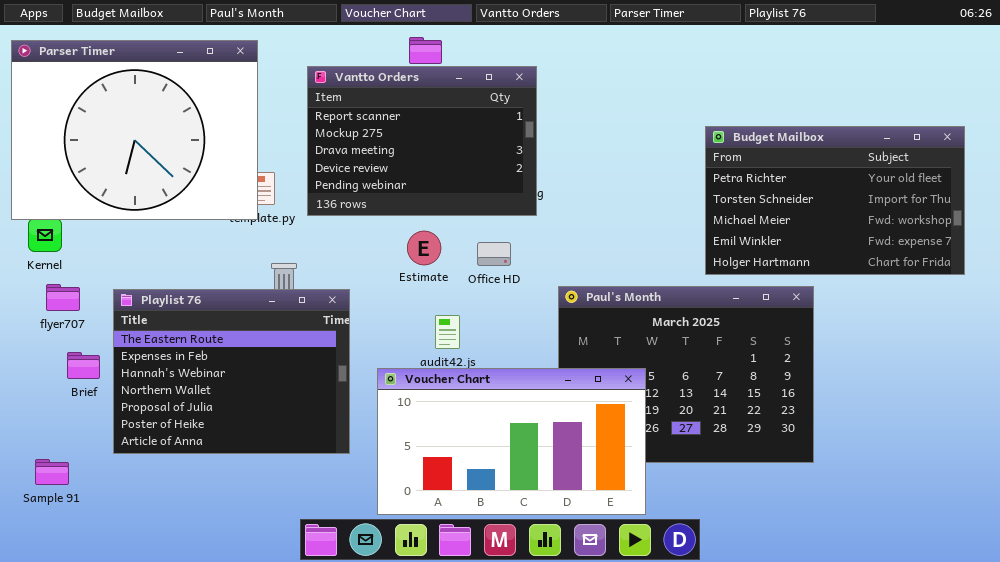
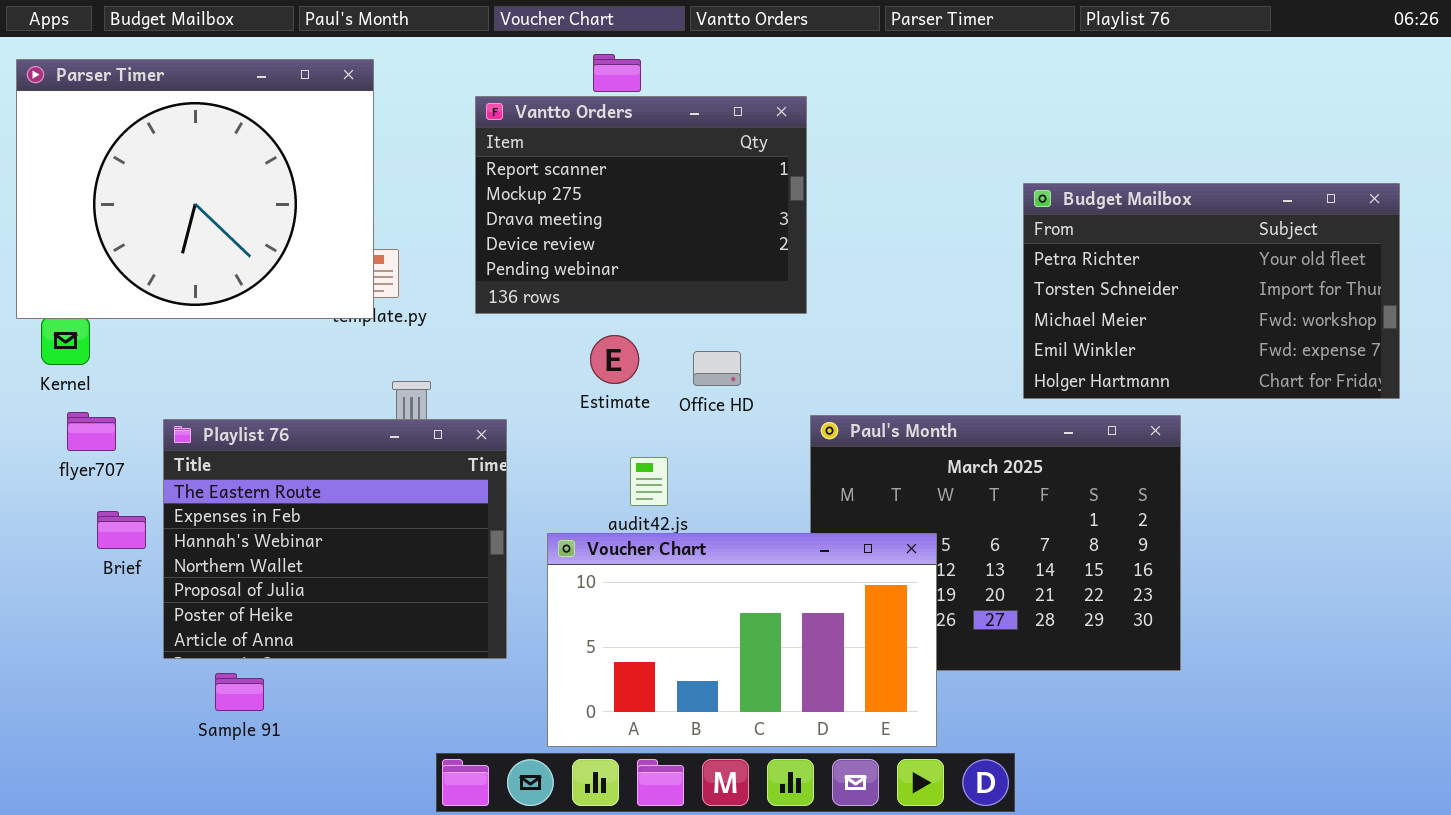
Vantto Orders: [307,66,537,216] -> [475,96,807,314], moved
Sample 91: [35,459,69,485] -> [215,673,264,711], moved

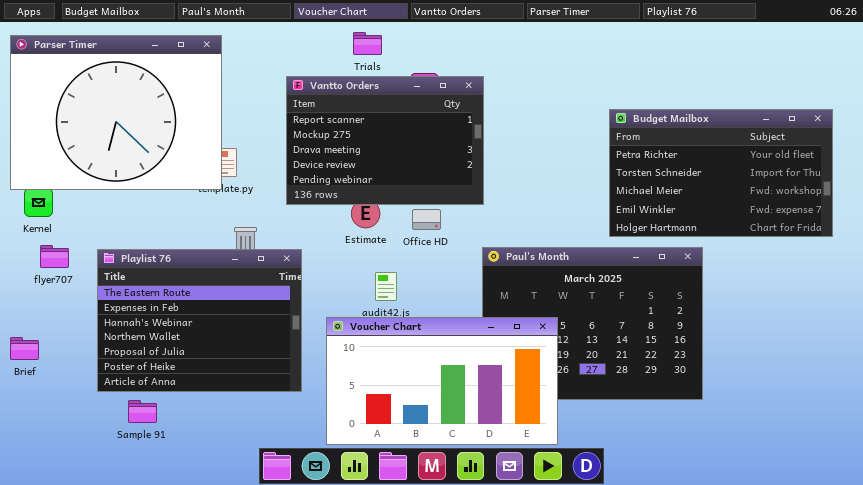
Vantto Orders: [475,96,807,314] -> [286,76,484,205], moved
Brief: [97,511,146,549] -> [10,337,39,360], moved

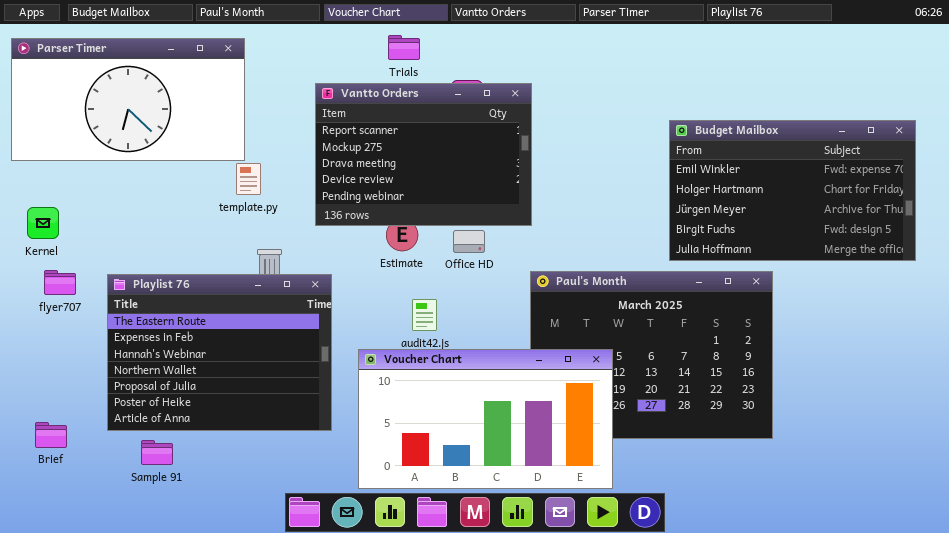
Parser Timer: [10,35,222,190] -> [11,38,245,161], resized
Budget Mailbox: [609,109,833,237] -> [669,120,916,261], scrolled down 3 rows
Brief: [10,337,39,360] -> [35,422,67,448], moved

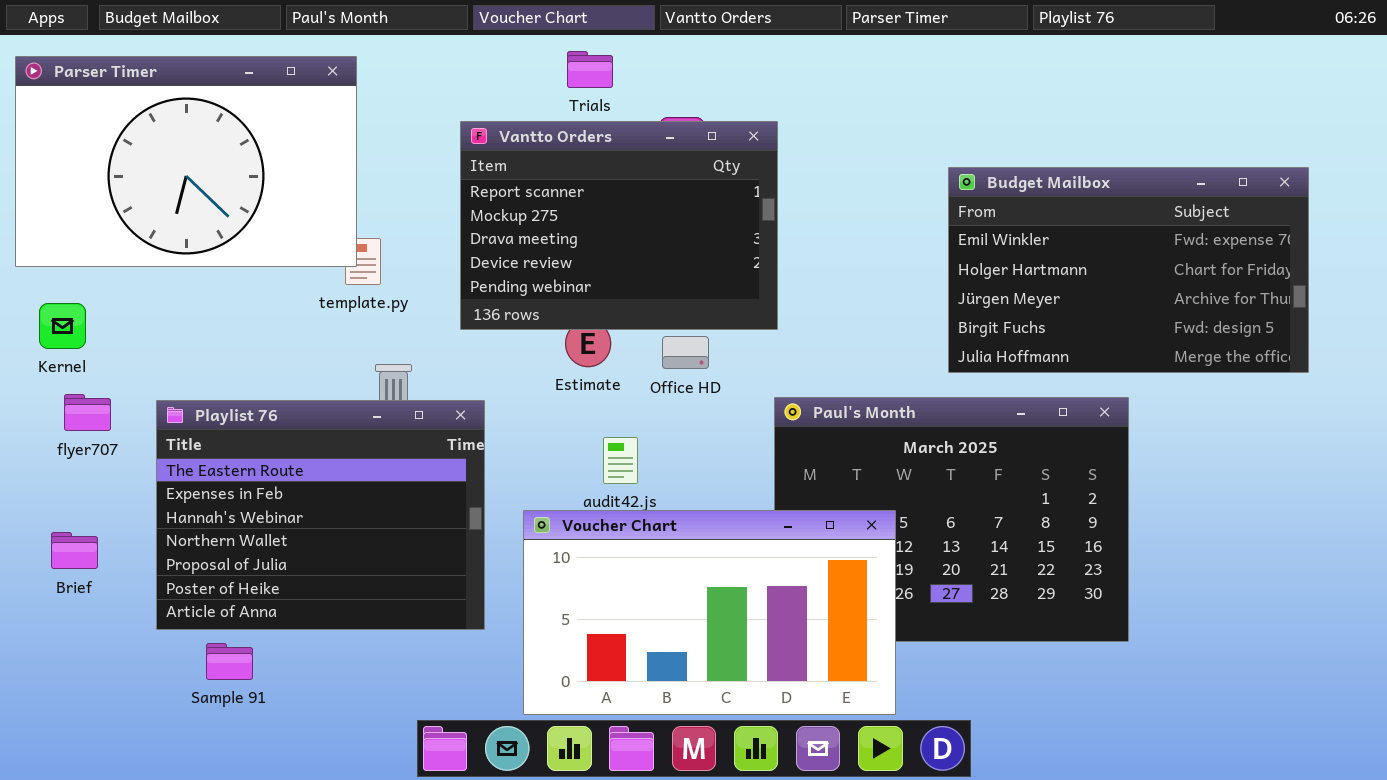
Parser Timer: [11,38,245,161] -> [15,56,357,267], resized
Budget Mailbox: [669,120,916,261] -> [948,167,1309,373], moved
Brief: [35,422,67,448] -> [51,532,98,569], moved

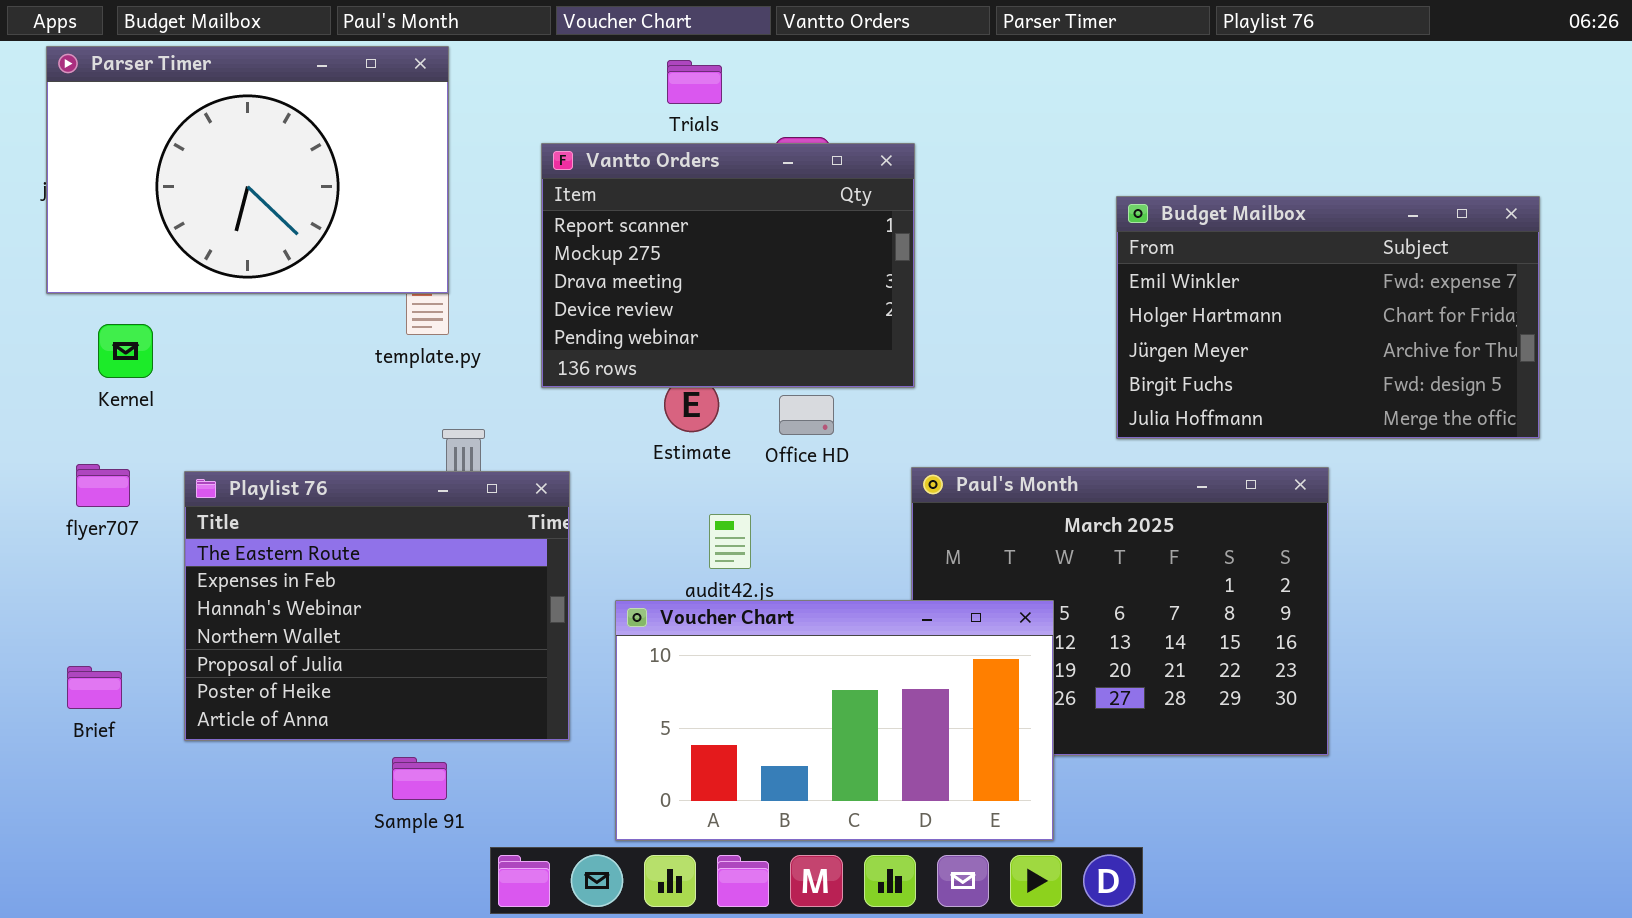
Parser Timer: [15,56,357,267] -> [46,46,449,294], moved
Kernel: [39,303,86,349] -> [98,324,153,378], moved
Brief: [51,532,98,569] -> [67,666,122,709], moved
Sample 91: [206,643,253,680] -> [392,757,447,800], moved

